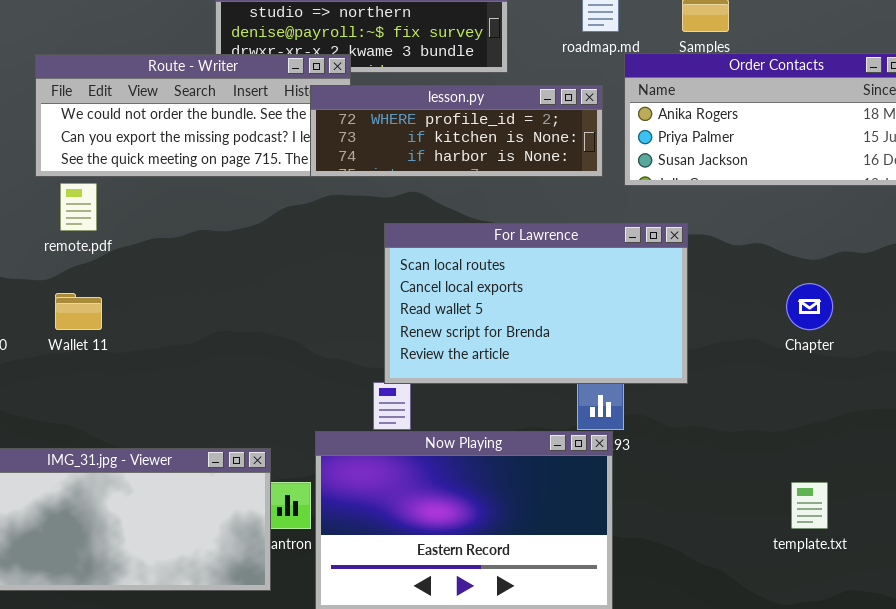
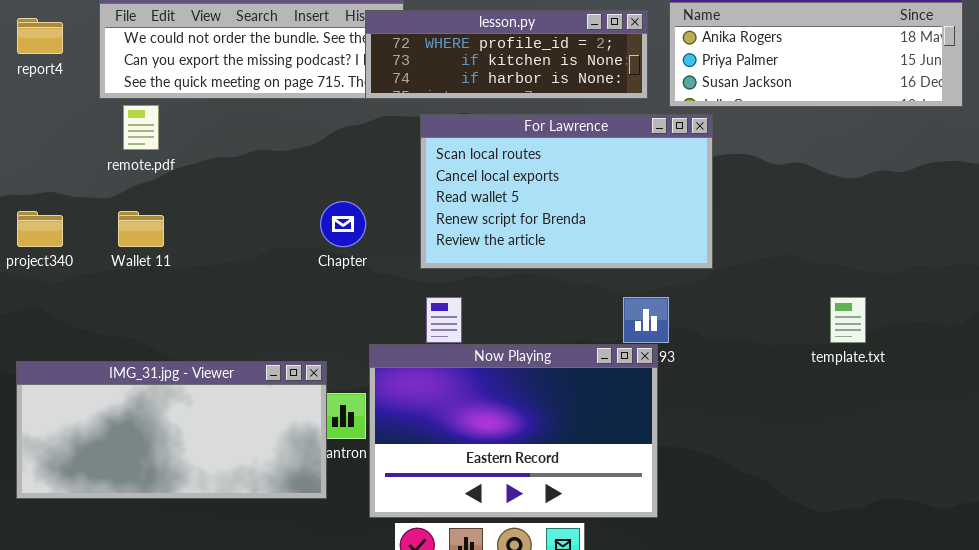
For Lawrence: [384,223,688,384] -> [420,114,713,269], moved
Chapter: [786,283,833,330] -> [320,201,366,247], moved
template.txt: [791,482,828,529] -> [830,297,866,343], moved

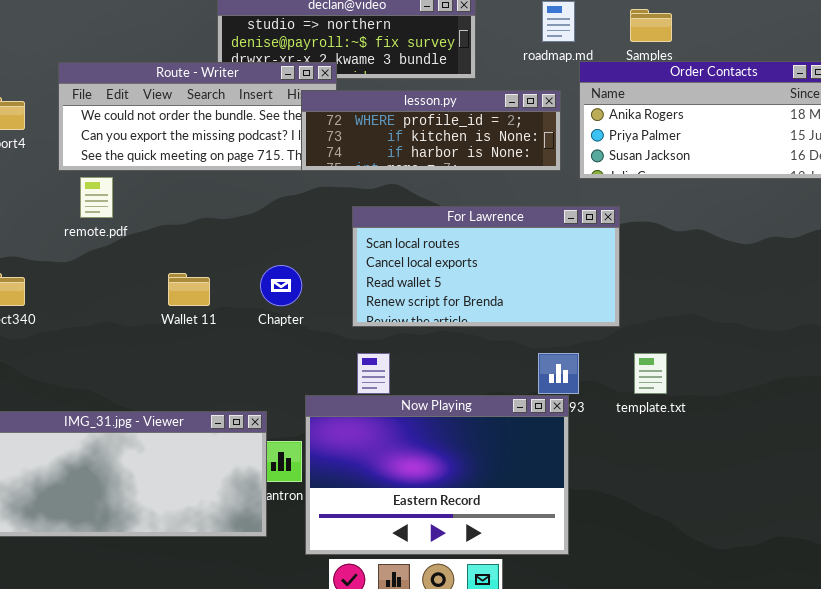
For Lawrence: [420,114,713,269] -> [352,206,620,327], resized
Wallet 11: [118,211,164,247] -> [168,273,210,306], moved
template.txt: [830,297,866,343] -> [634,353,667,394], moved

